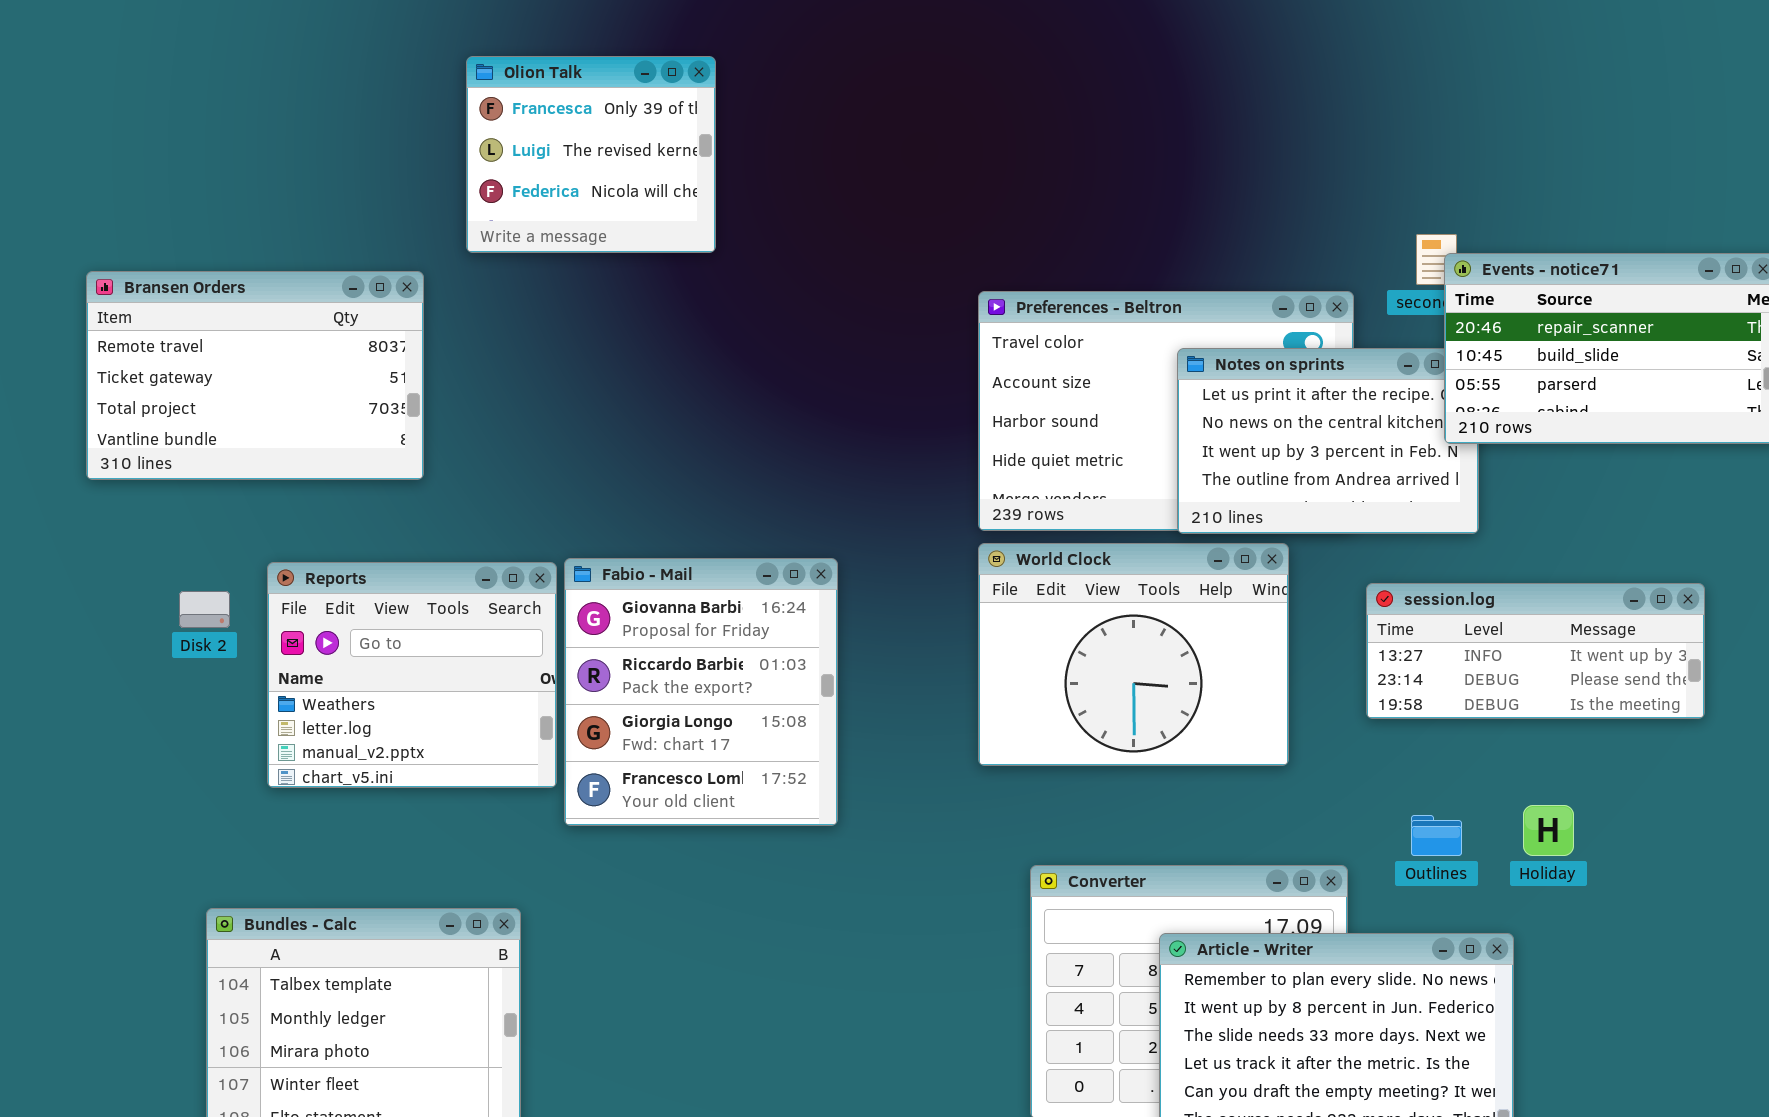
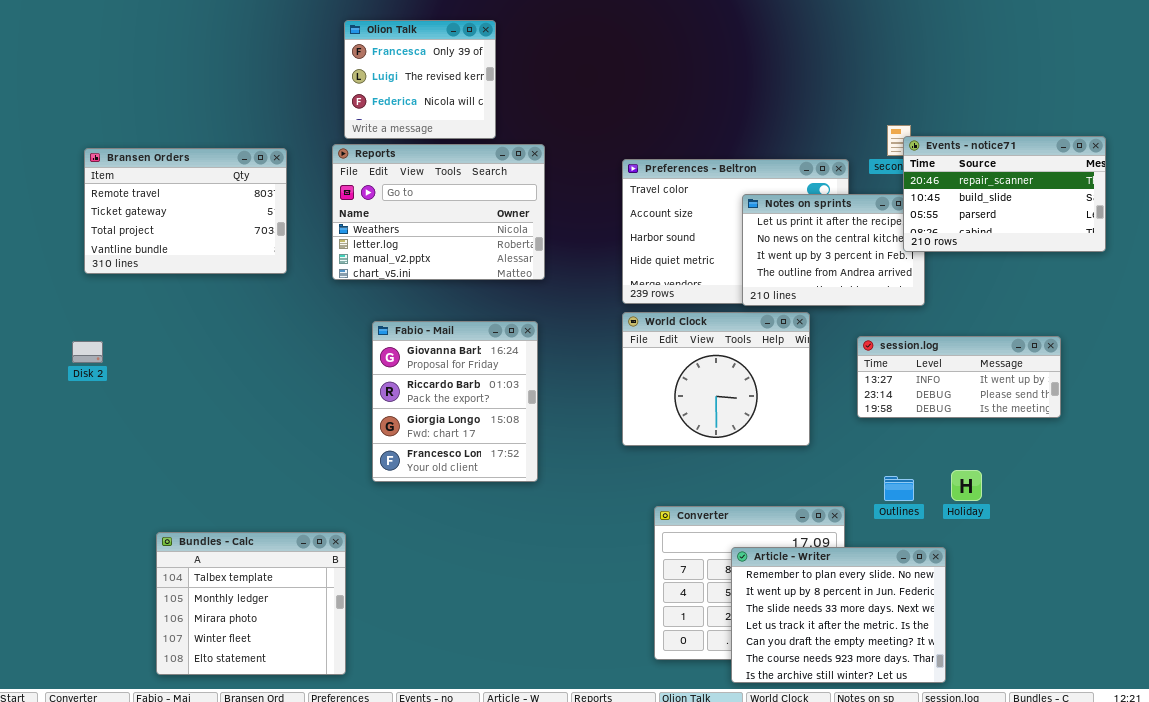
Olion Talk: [466,56,716,253] -> [344,20,496,139], moved
Reports: [267,562,557,788] -> [332,144,545,280], moved, resized
Disk 2: [179,591,230,628] -> [72,341,103,363], moved

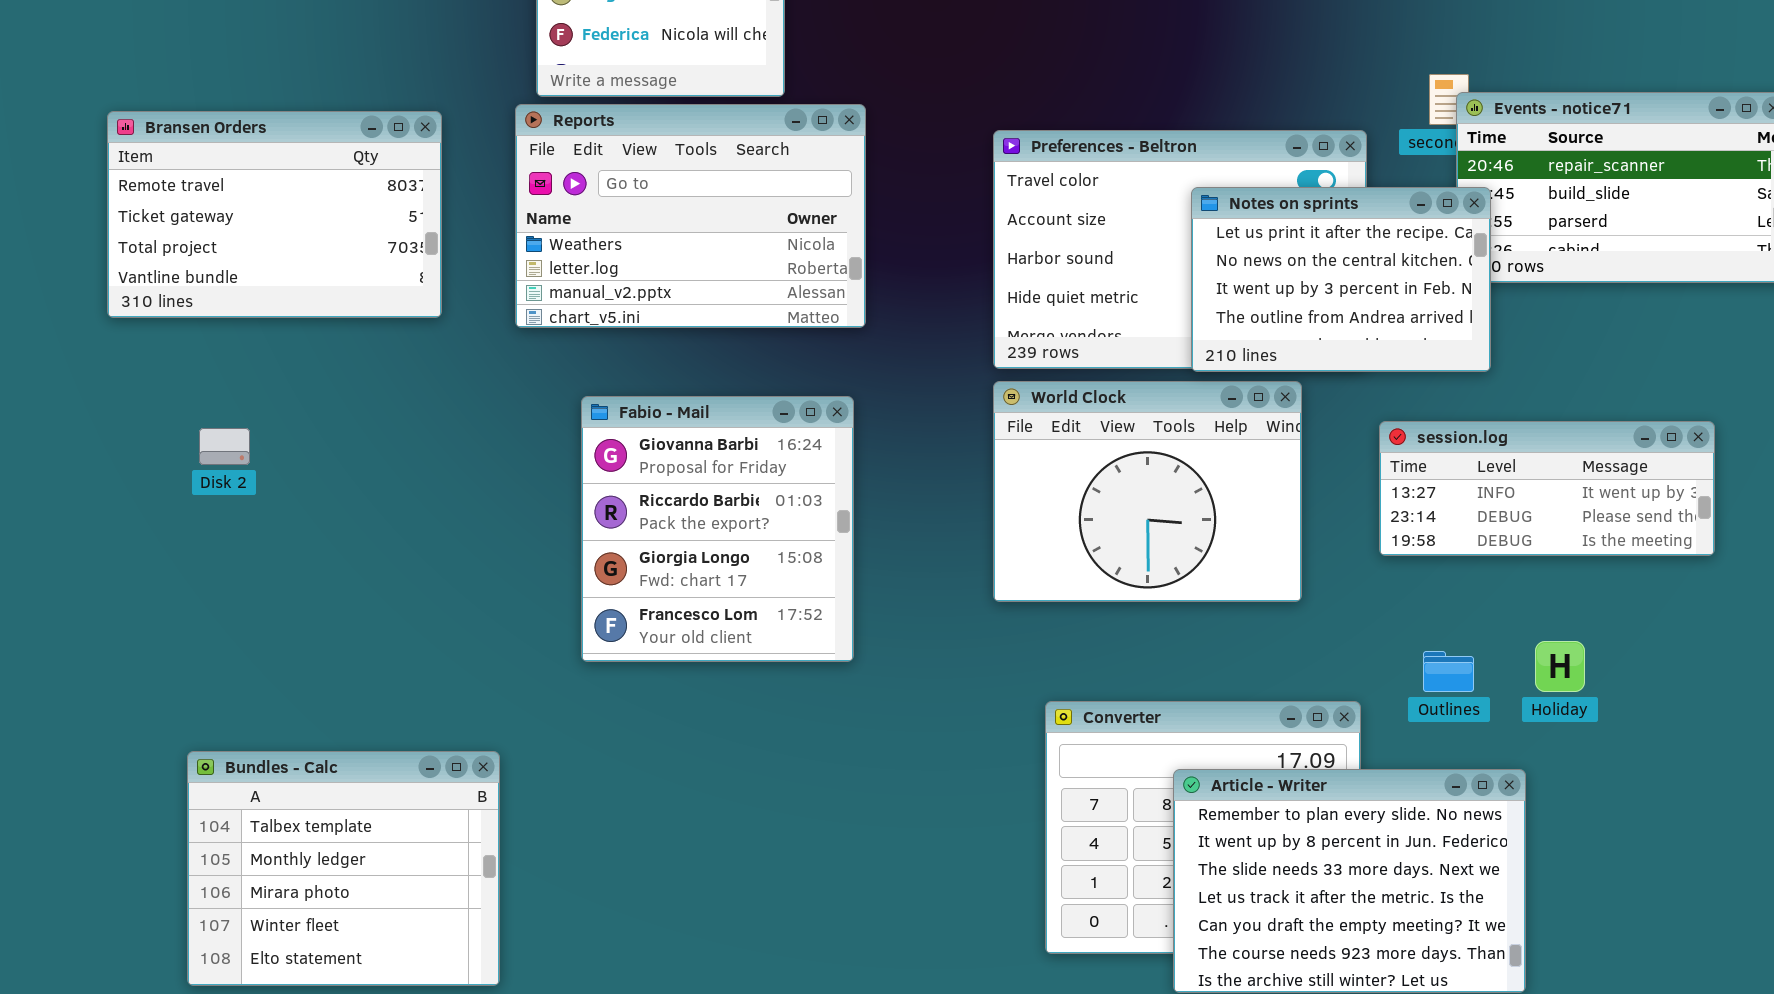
Notes on sprints: [742,194,925,306] -> [1191,187,1491,372], raised
Disk 2: [72,341,103,363] -> [199,428,250,465], moved
Bundles - Calc: [156,532,346,675] -> [187,751,500,986], moved

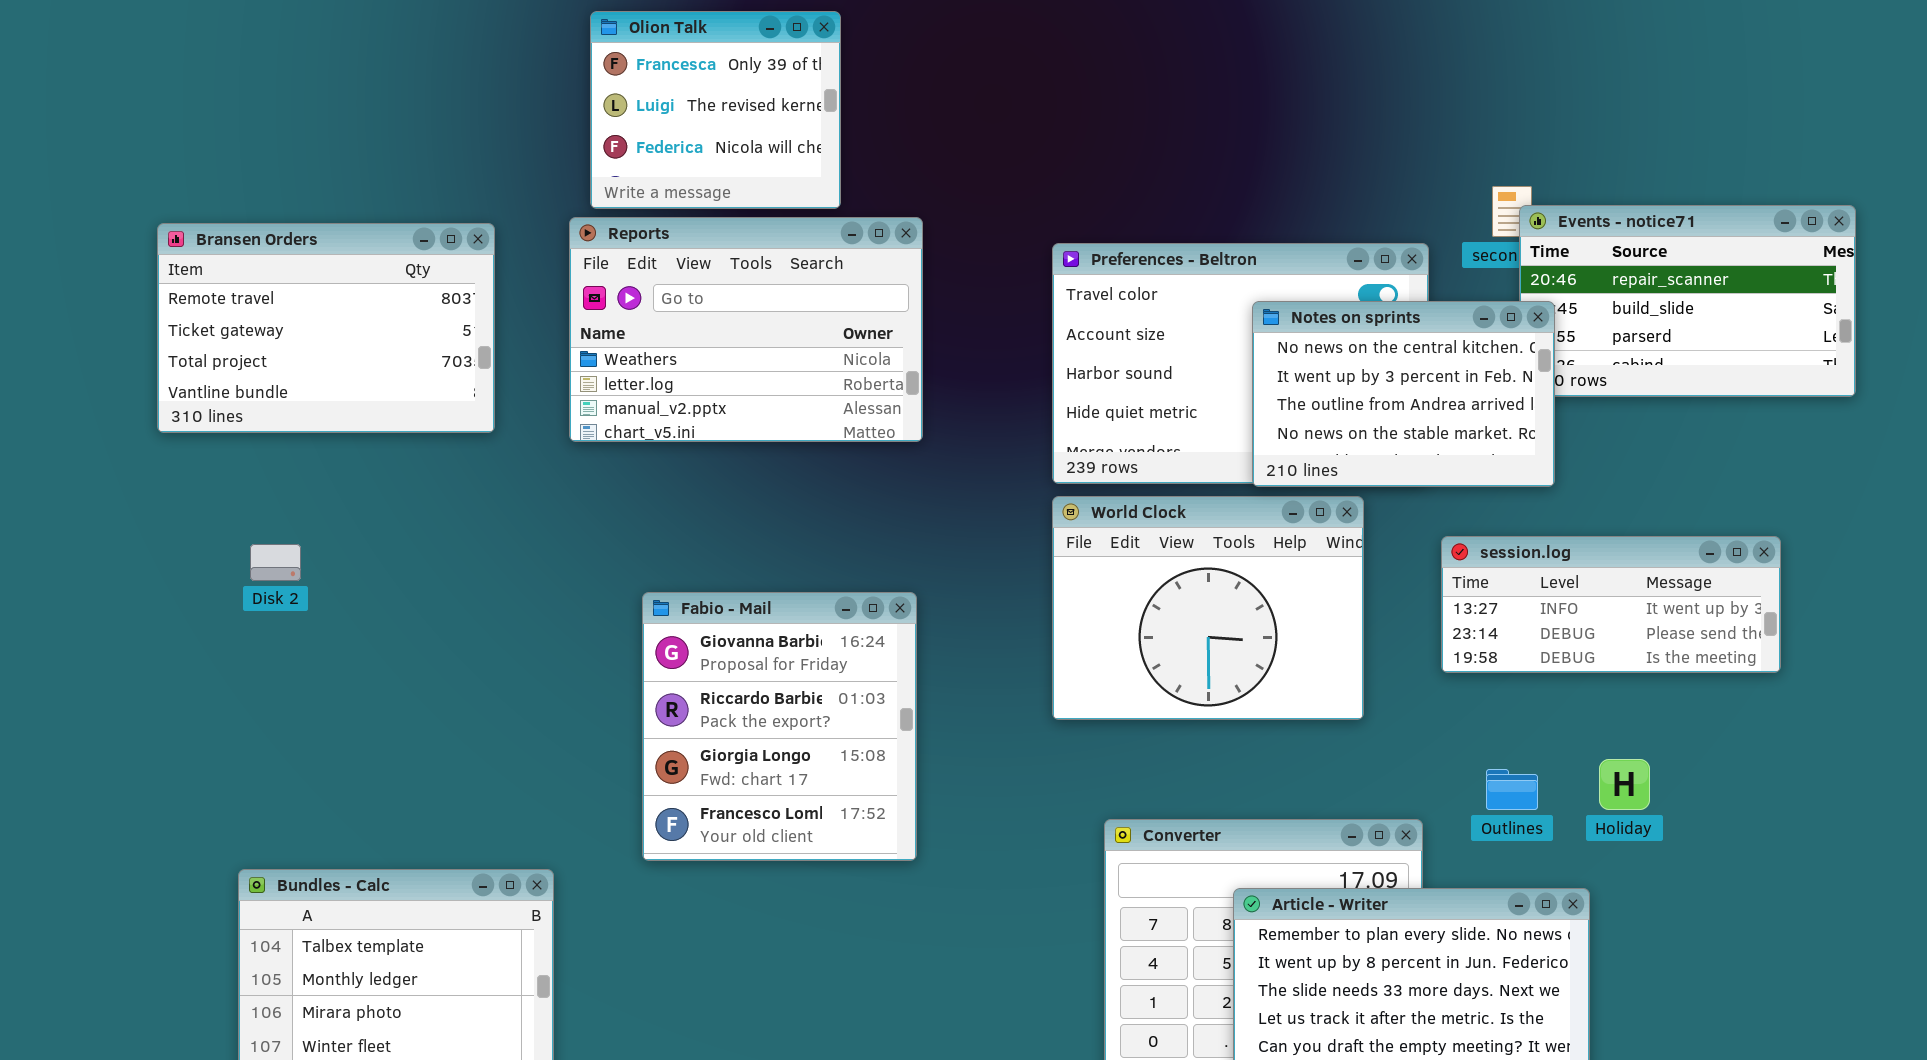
Notes on sprints: [1191,187,1491,372] -> [1252,301,1555,487], scrolled down 1 row
Fabio - Mail: [581,396,854,662] -> [642,592,917,861], moved

